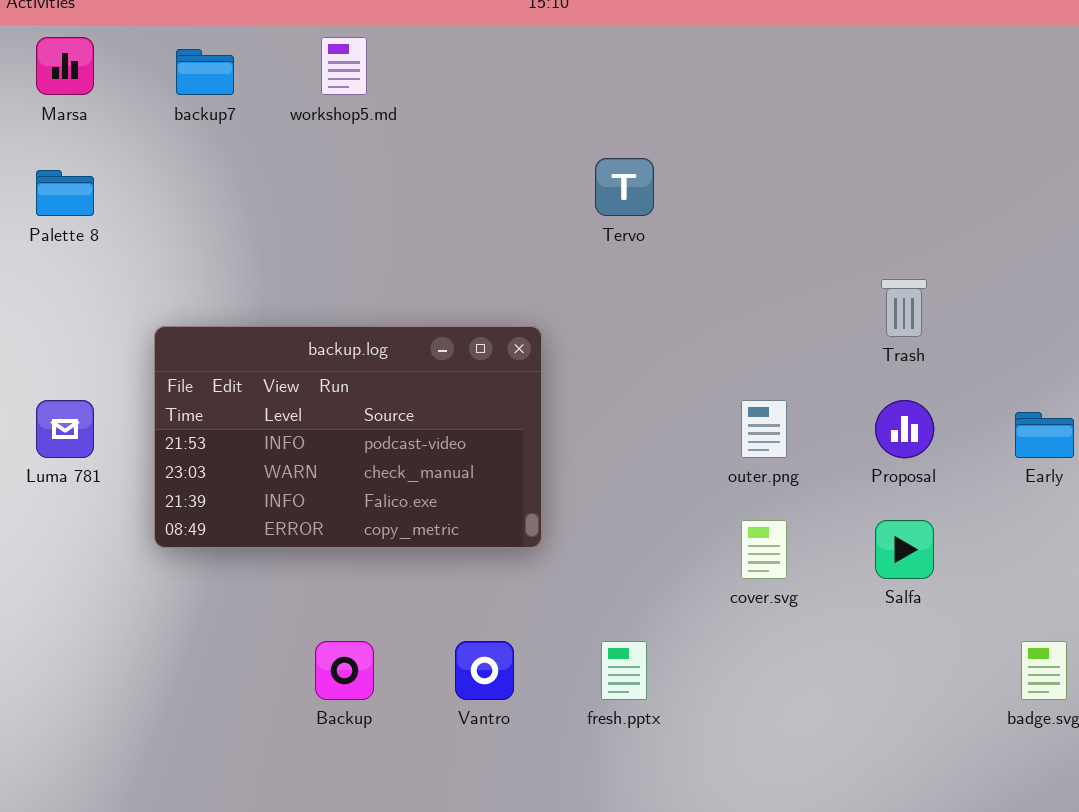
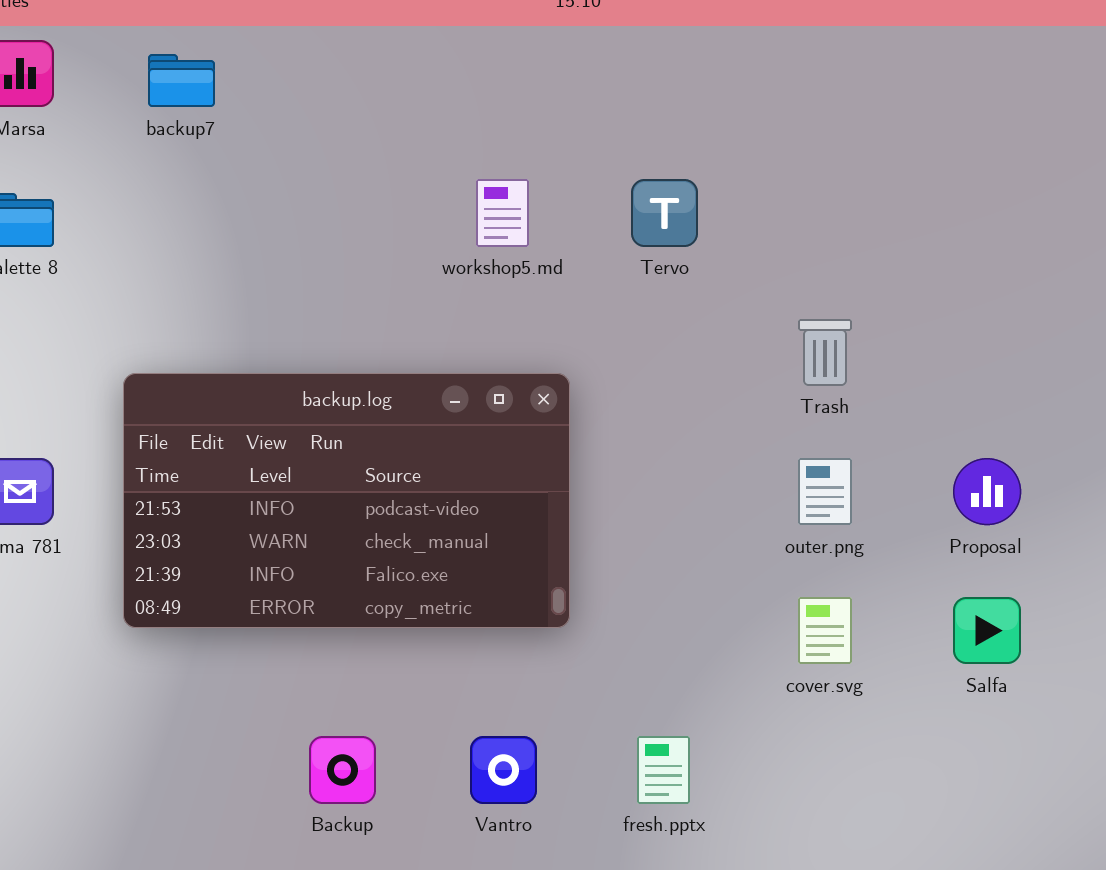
workshop5.md: [321,37,367,95] -> [476,179,529,247], moved
Trash: [881,279,927,337] -> [798,319,852,386], moved

